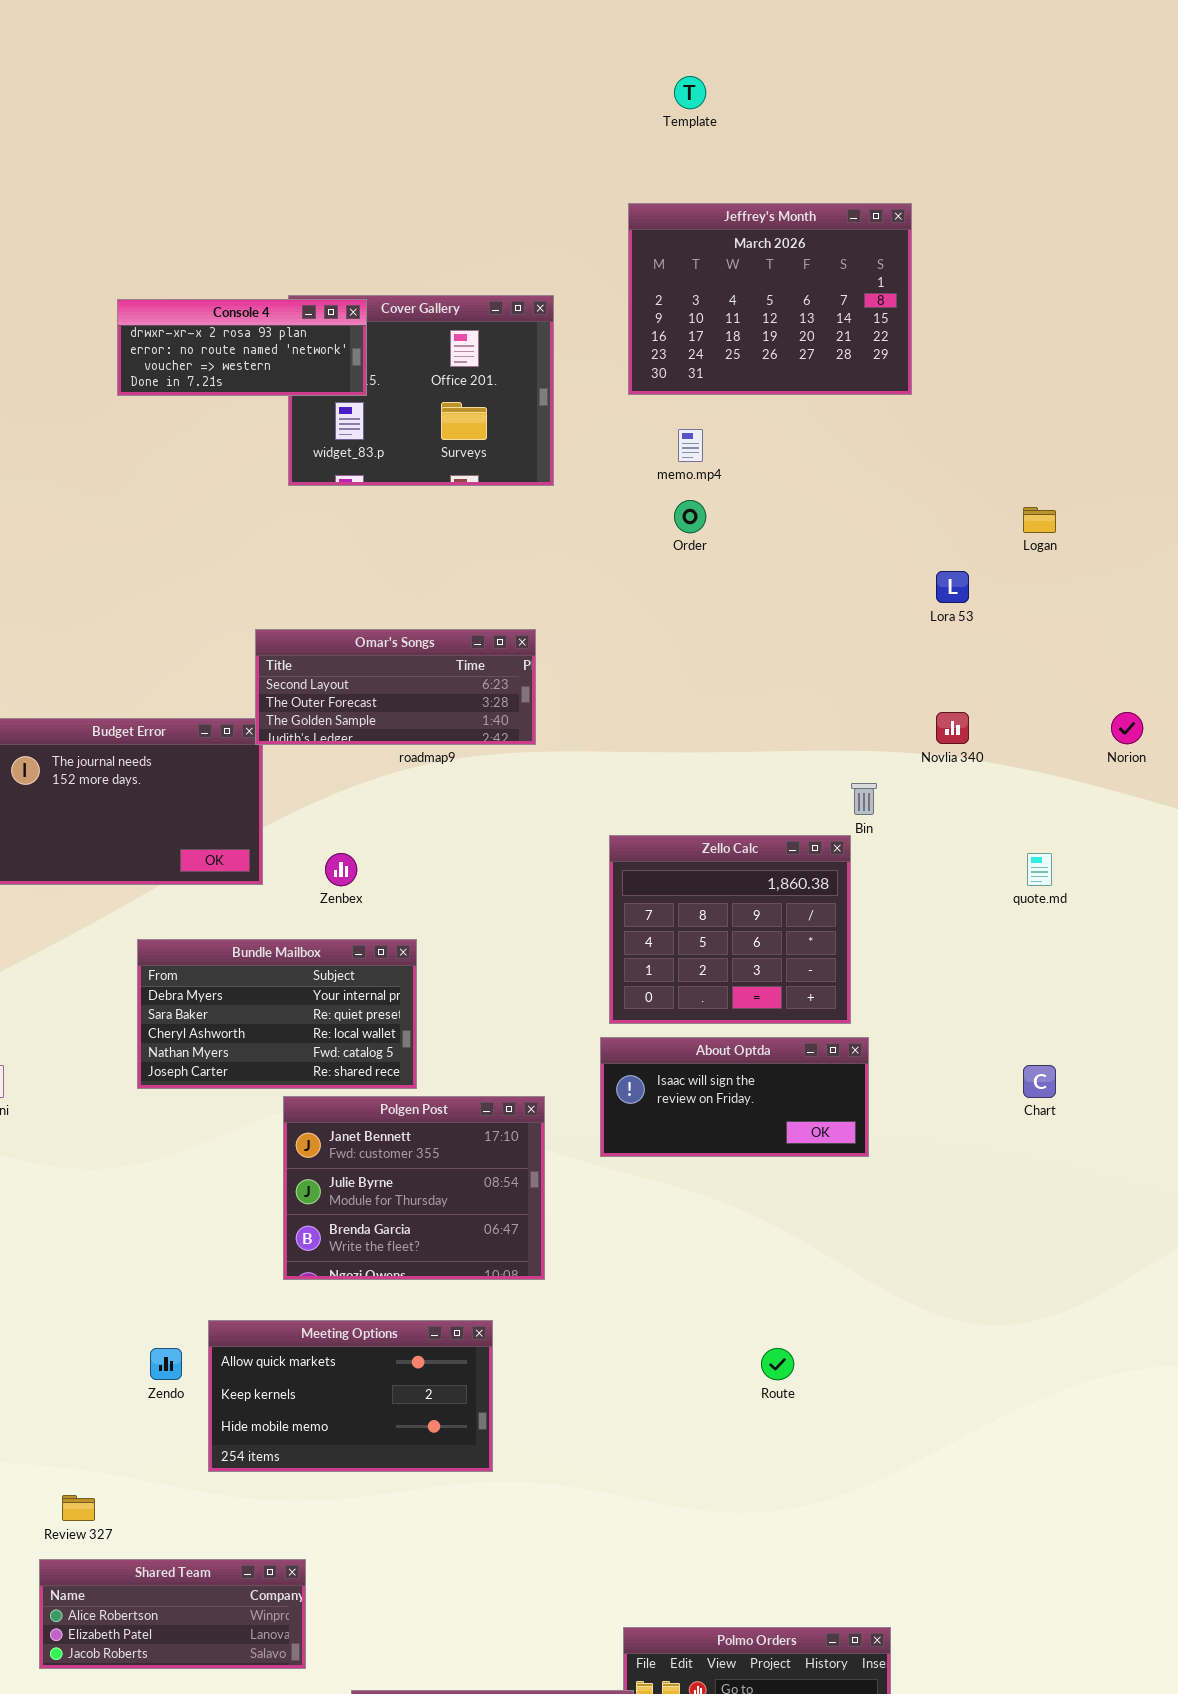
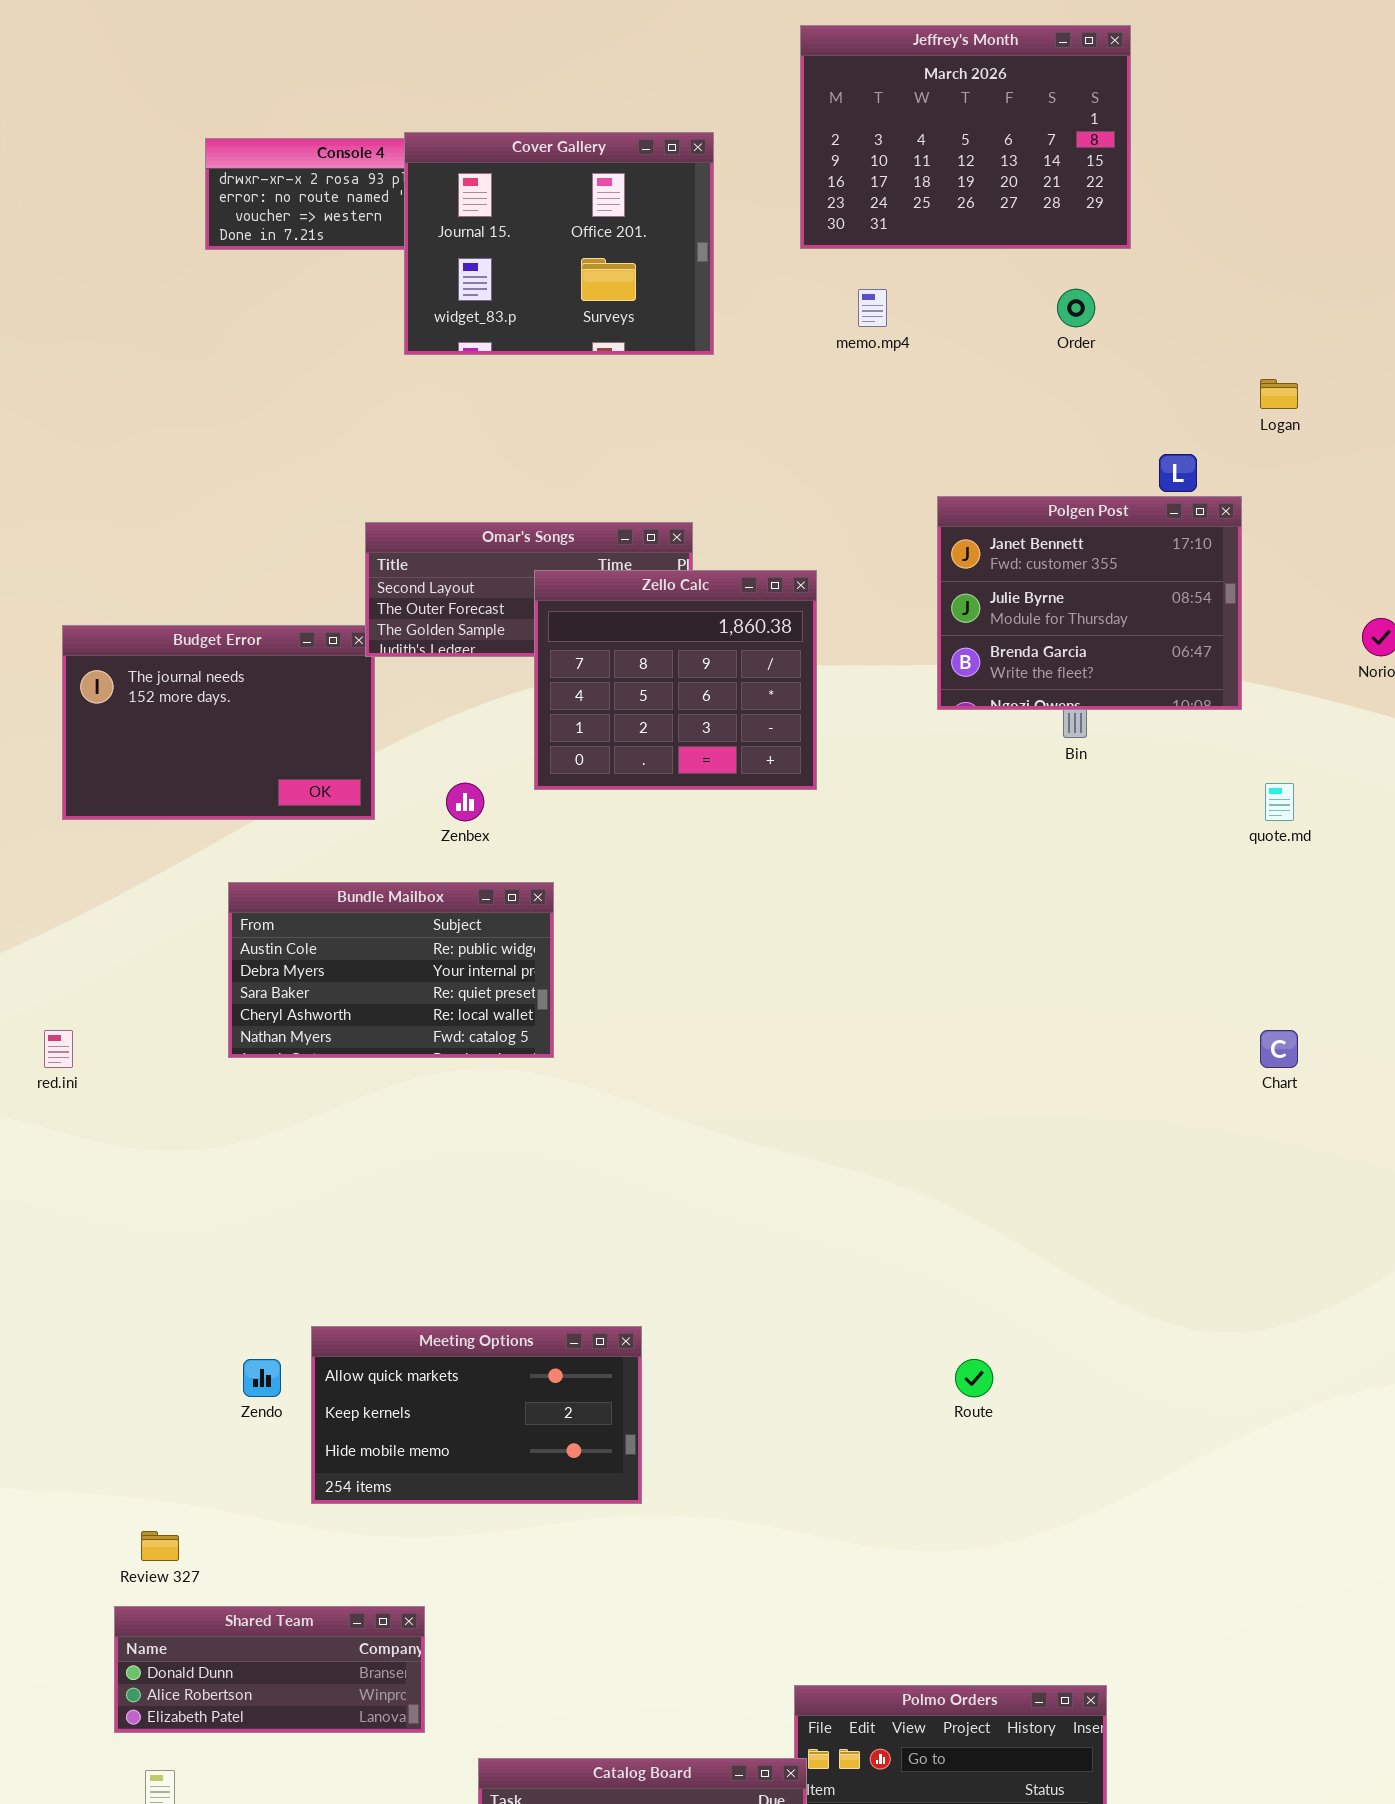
Cover Gallery: [288,295,554,486] -> [404,132,714,355], raised
Order: [674,500,706,533] -> [1057,289,1095,327], moved
Zello Calc: [609,835,851,1024] -> [534,570,817,790], moved
Bundle Mailbox: [137,939,417,1089] -> [228,882,554,1058], scrolled up 1 row
About Optda: [600,1037,869,1157] -> none, closed
Polgen Post: [283,1096,545,1280] -> [937,496,1242,710], moved
Shared Team: [39,1559,306,1669] -> [114,1606,425,1733], scrolled up 1 row

